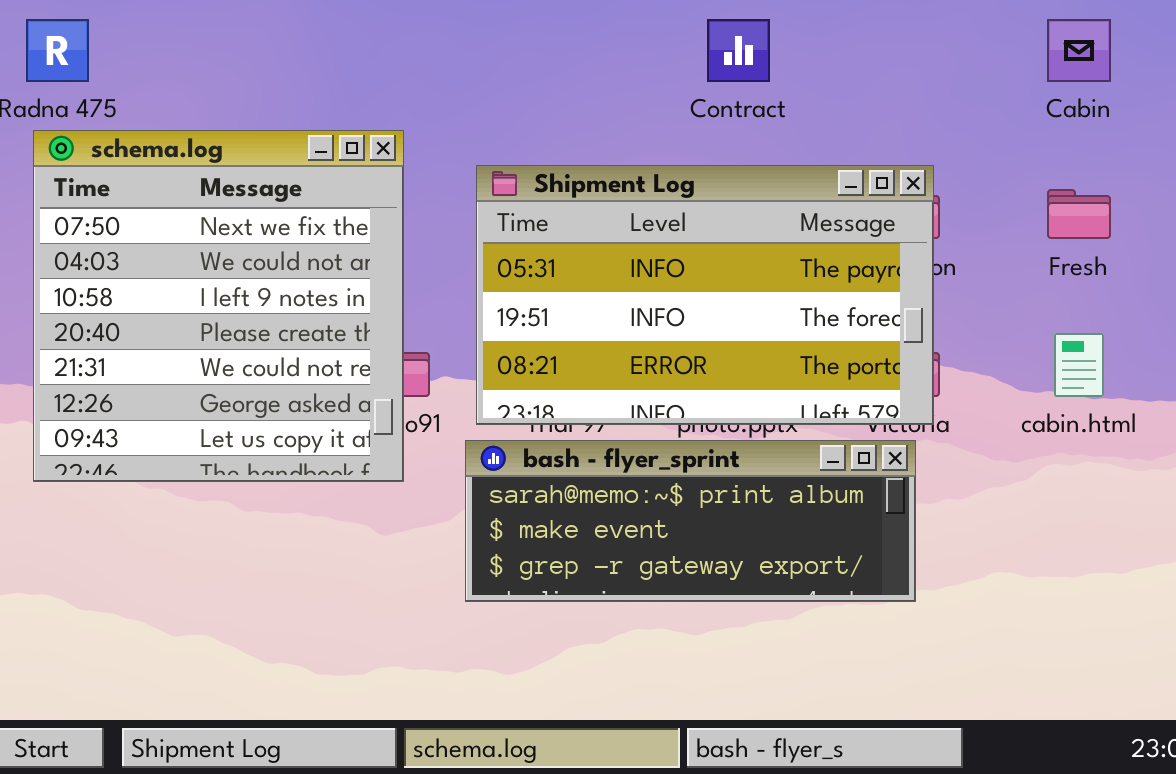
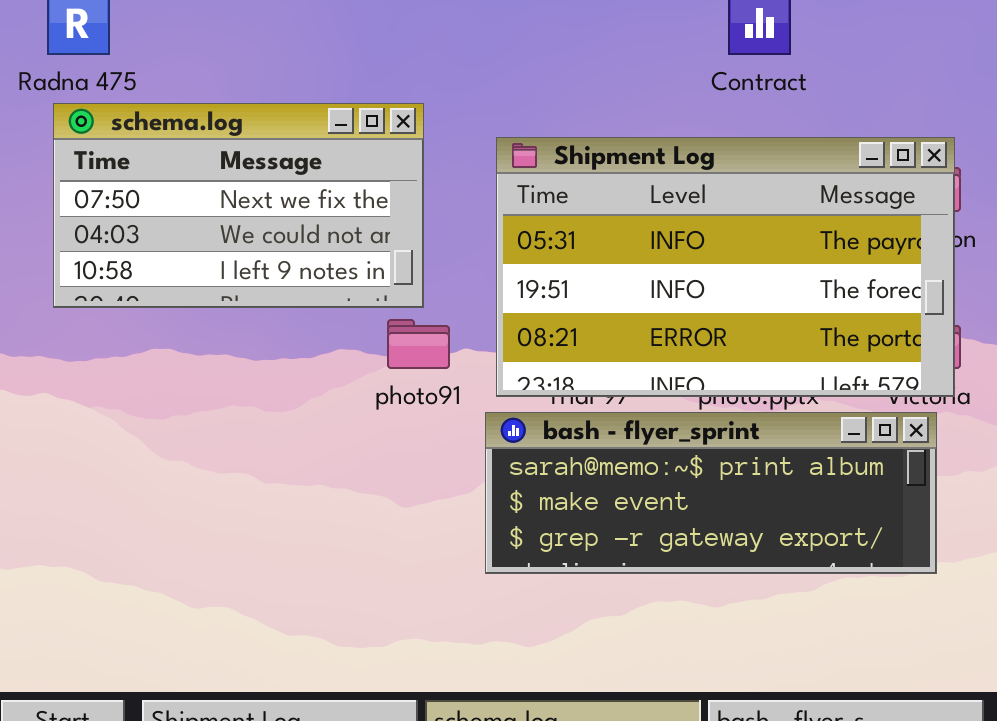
schema.log: [33,130,404,482] -> [53,103,424,308], resized

